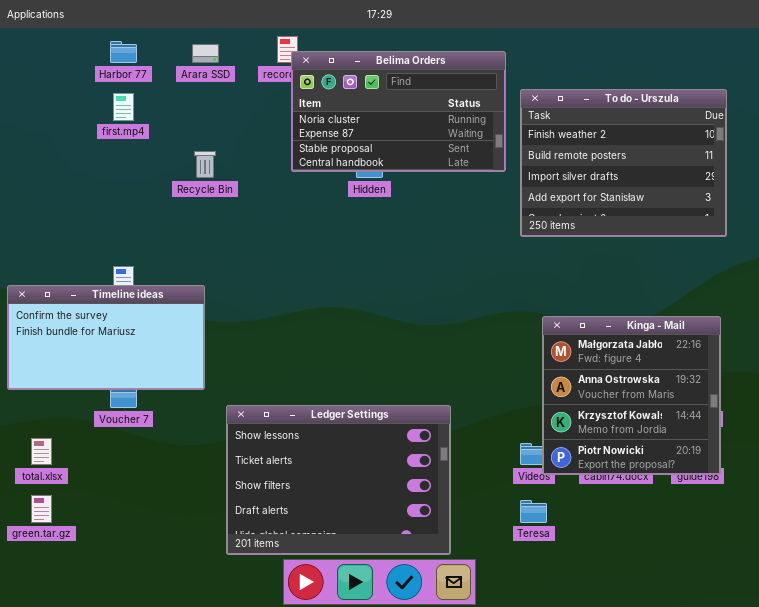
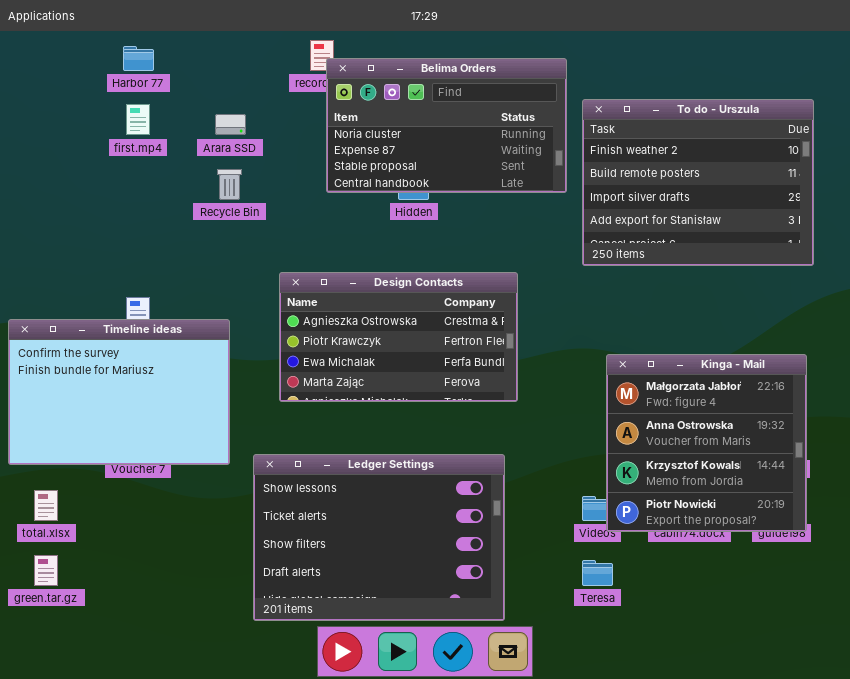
Arara SSD: [192,44,219,63] -> [215,114,246,135], moved
Design Contacts: none -> [279,272,518,402], opened
Timeline ideas: [7,285,205,390] -> [8,319,230,465], resized

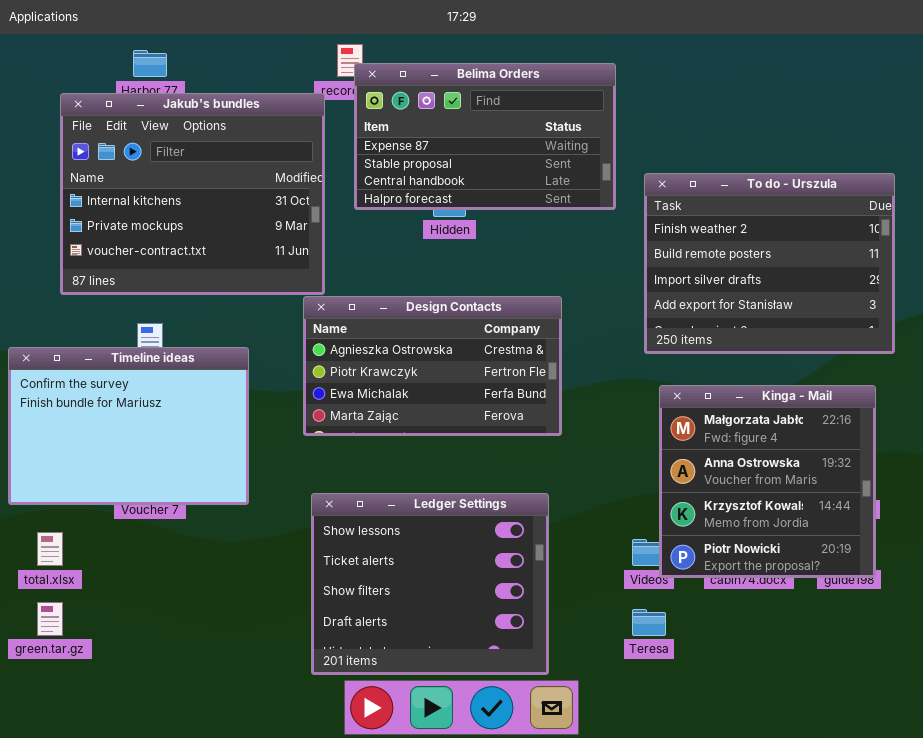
Belima Orders: [326,58,567,193] -> [354,63,616,210], scrolled down 1 row
Jakub's bundles: none -> [60,93,325,295], opened
To do - Urszula: [582,99,814,266] -> [644,173,895,354], moved
Ledger Settings: [253,454,505,621] -> [311,493,549,675], resized

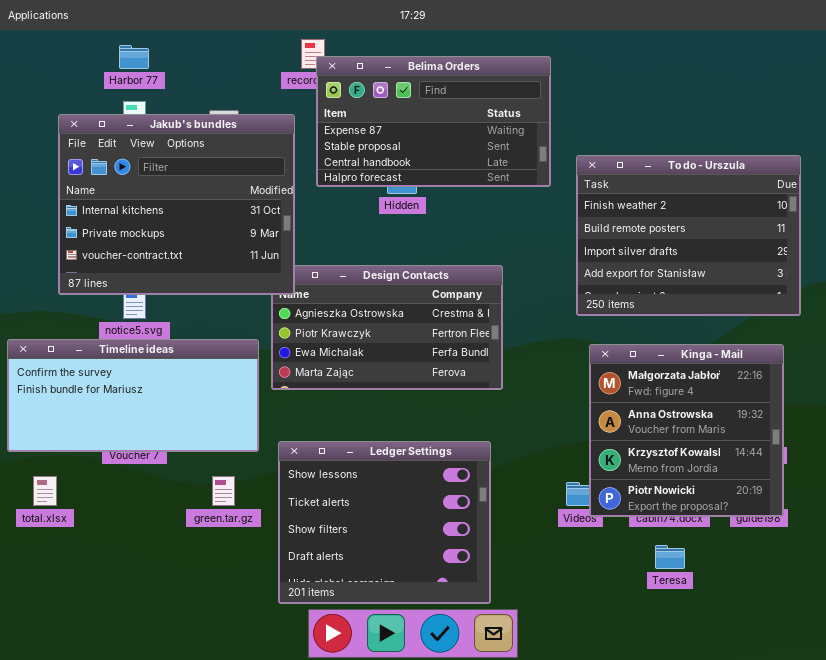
Jakub's bundles: [60,93,325,295] -> [58,114,295,295], moved
Timeline ideas: [8,347,249,505] -> [7,339,259,452], resized
green.tar.gz: [37,602,63,636] -> [212,476,235,506], moved
Teresa: [632,609,666,636] -> [655,545,685,569], moved

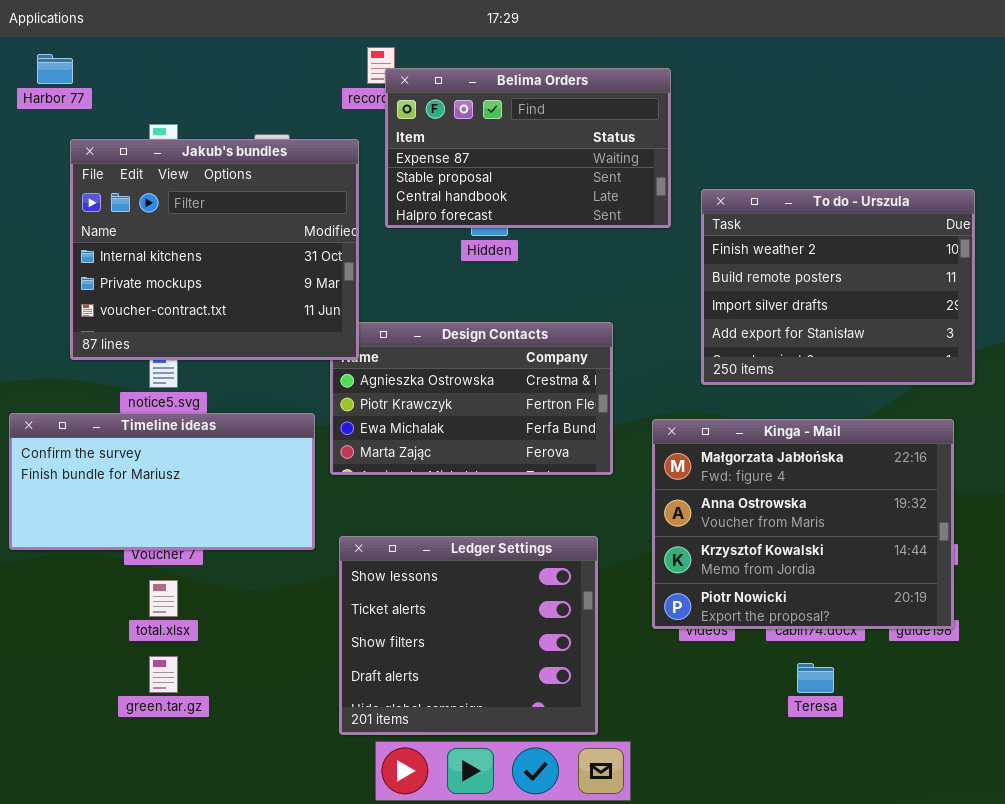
Harbor 77: [119,45,149,69] -> [37,54,73,84], moved
Kinga - Mail: [589,344,784,517] -> [652,419,954,629], resized
total.xlsx: [33,476,57,506] -> [149,580,178,617], moved
green.tar.gz: [212,476,235,506] -> [149,656,178,693], moved

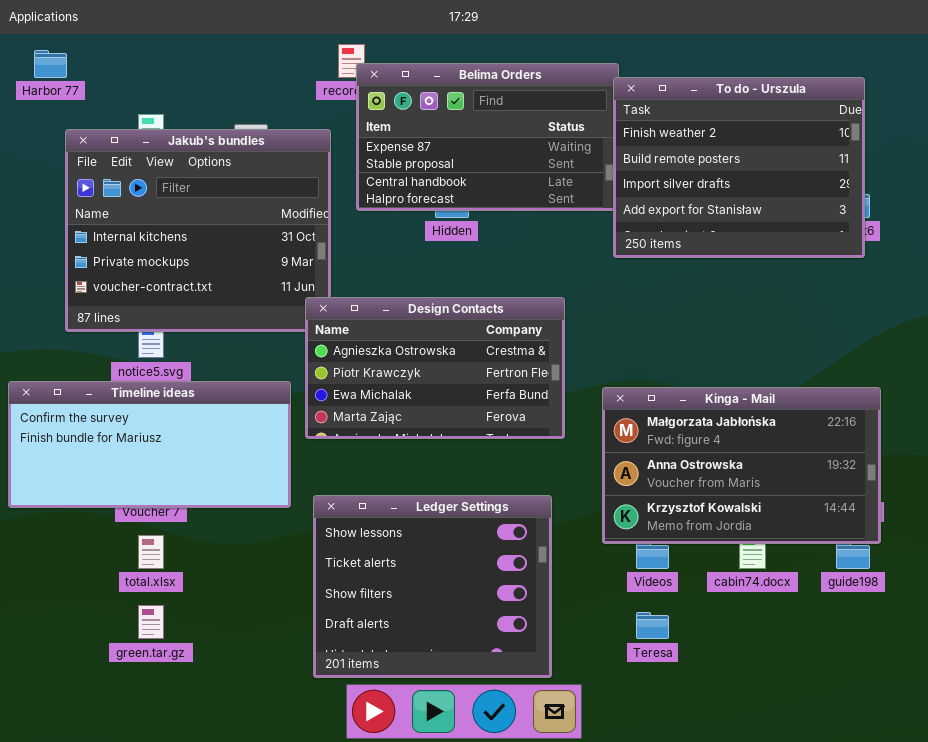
To do - Urszula: [701,189,975,385] -> [613,77,865,258], moved
Design Contacts: [330,322,613,475] -> [305,297,565,439], raised
Kinga - Mail: [652,419,954,629] -> [602,387,881,544], resized
Teresa: [797,663,834,693] -> [636,612,669,639], moved

